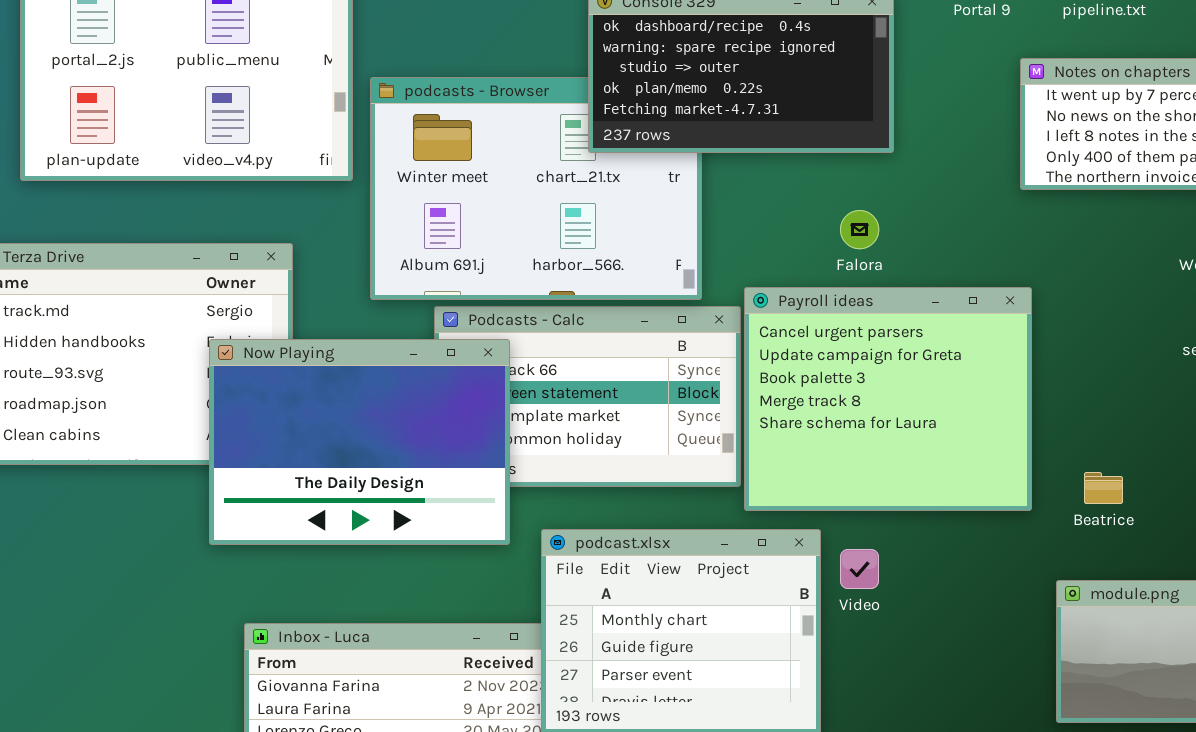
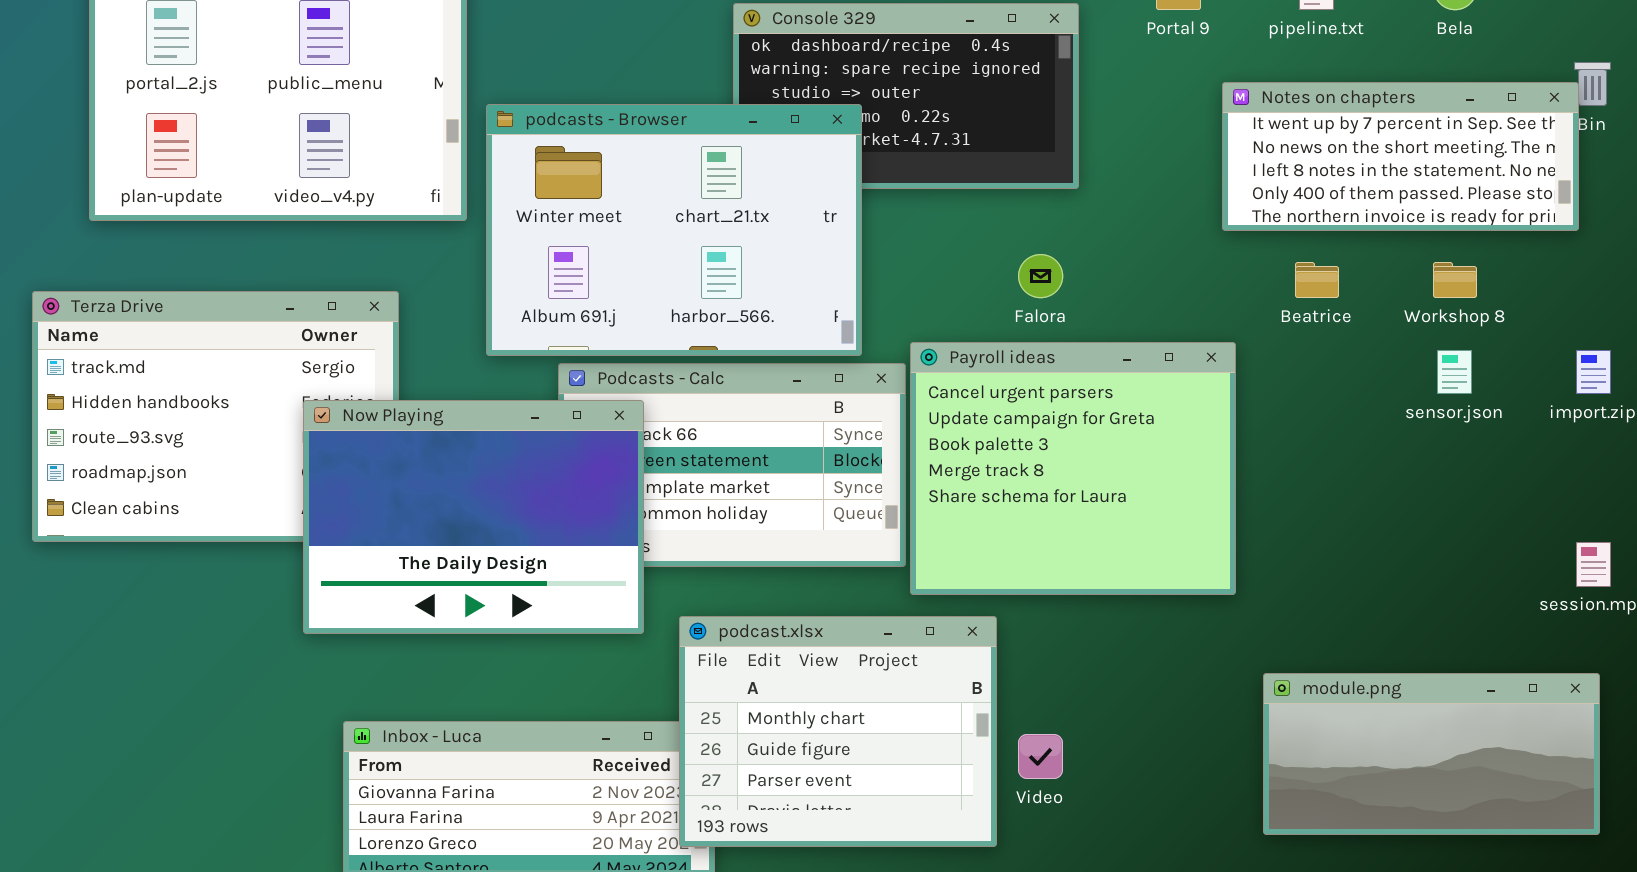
podcasts - Browser: [370,77,702,300] -> [486,104,862,356], raised
Beatrice: [1084,472,1123,504] -> [1295,262,1339,298], moved
Video: [840,549,879,589] -> [1018,734,1063,779], moved

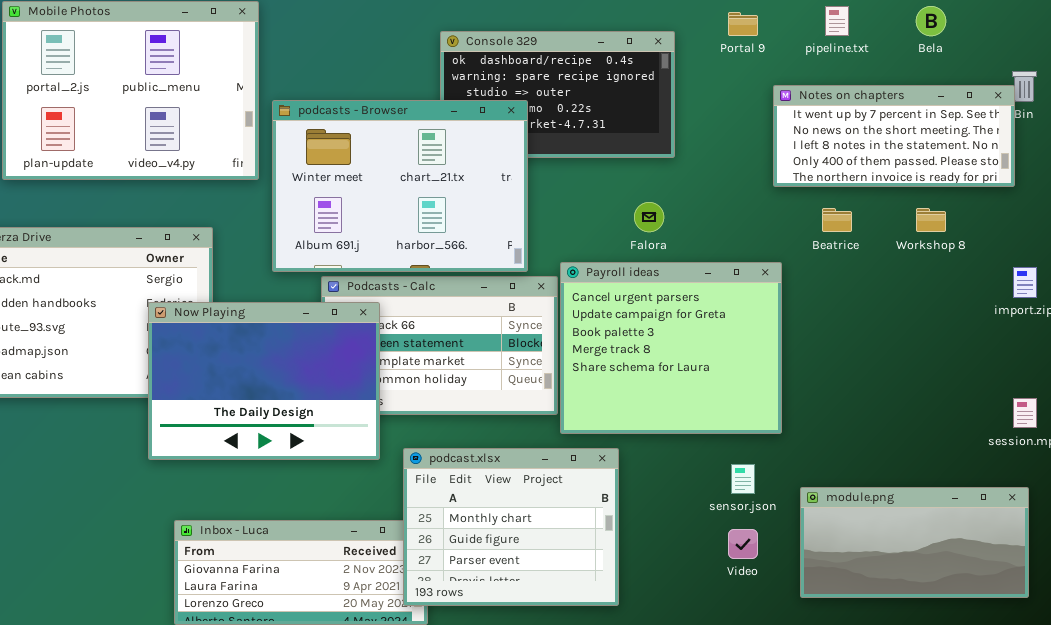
sensor.json: [1437,350,1472,394] -> [731,464,755,494], moved
Video: [1018,734,1063,779] -> [728,529,758,559], moved

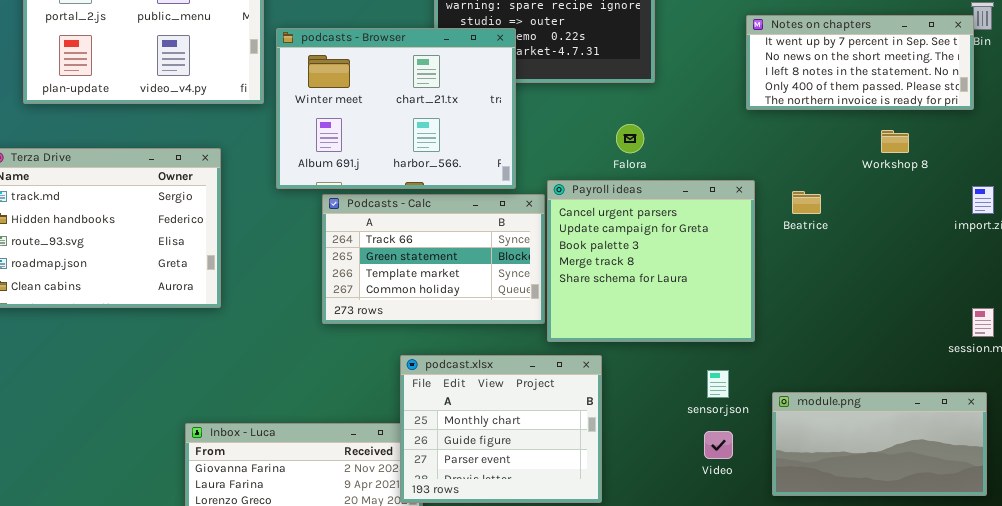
Beatrice: [822,208,852,232] -> [792,191,821,214], moved
Now Playing: [148,302,380,460] -> none, closed

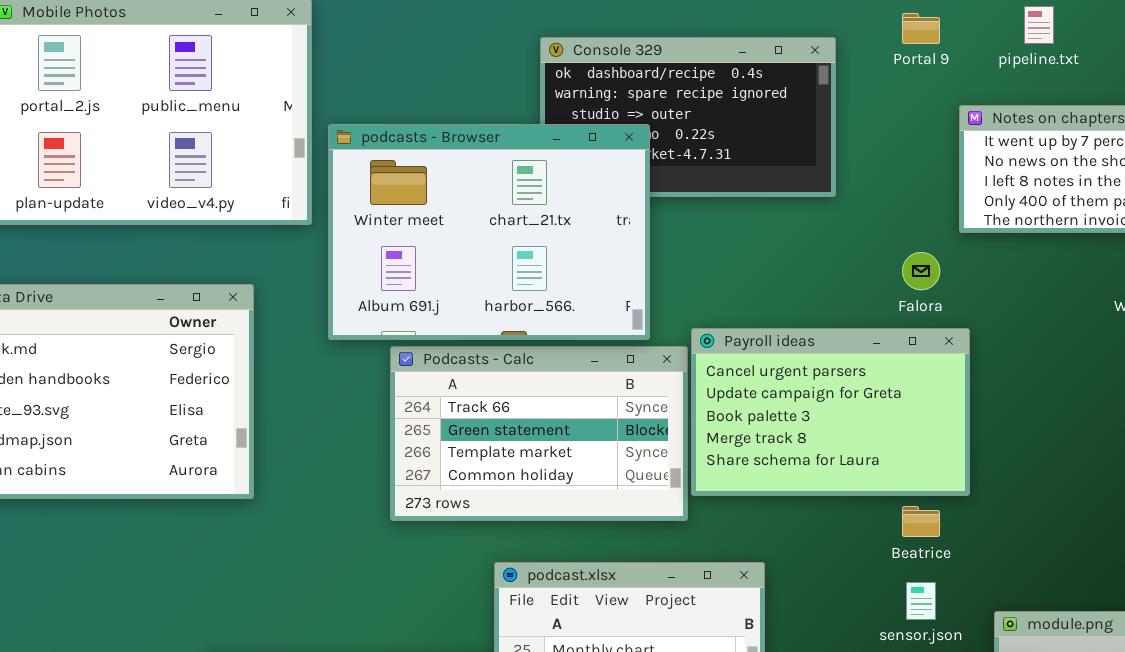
Falora: [616,124,644,153] -> [902,252,940,290], moved
Payroll ideas: [547,180,755,342] -> [691,328,970,496], resized
Beatrice: [792,191,821,214] -> [902,506,940,537], moved

